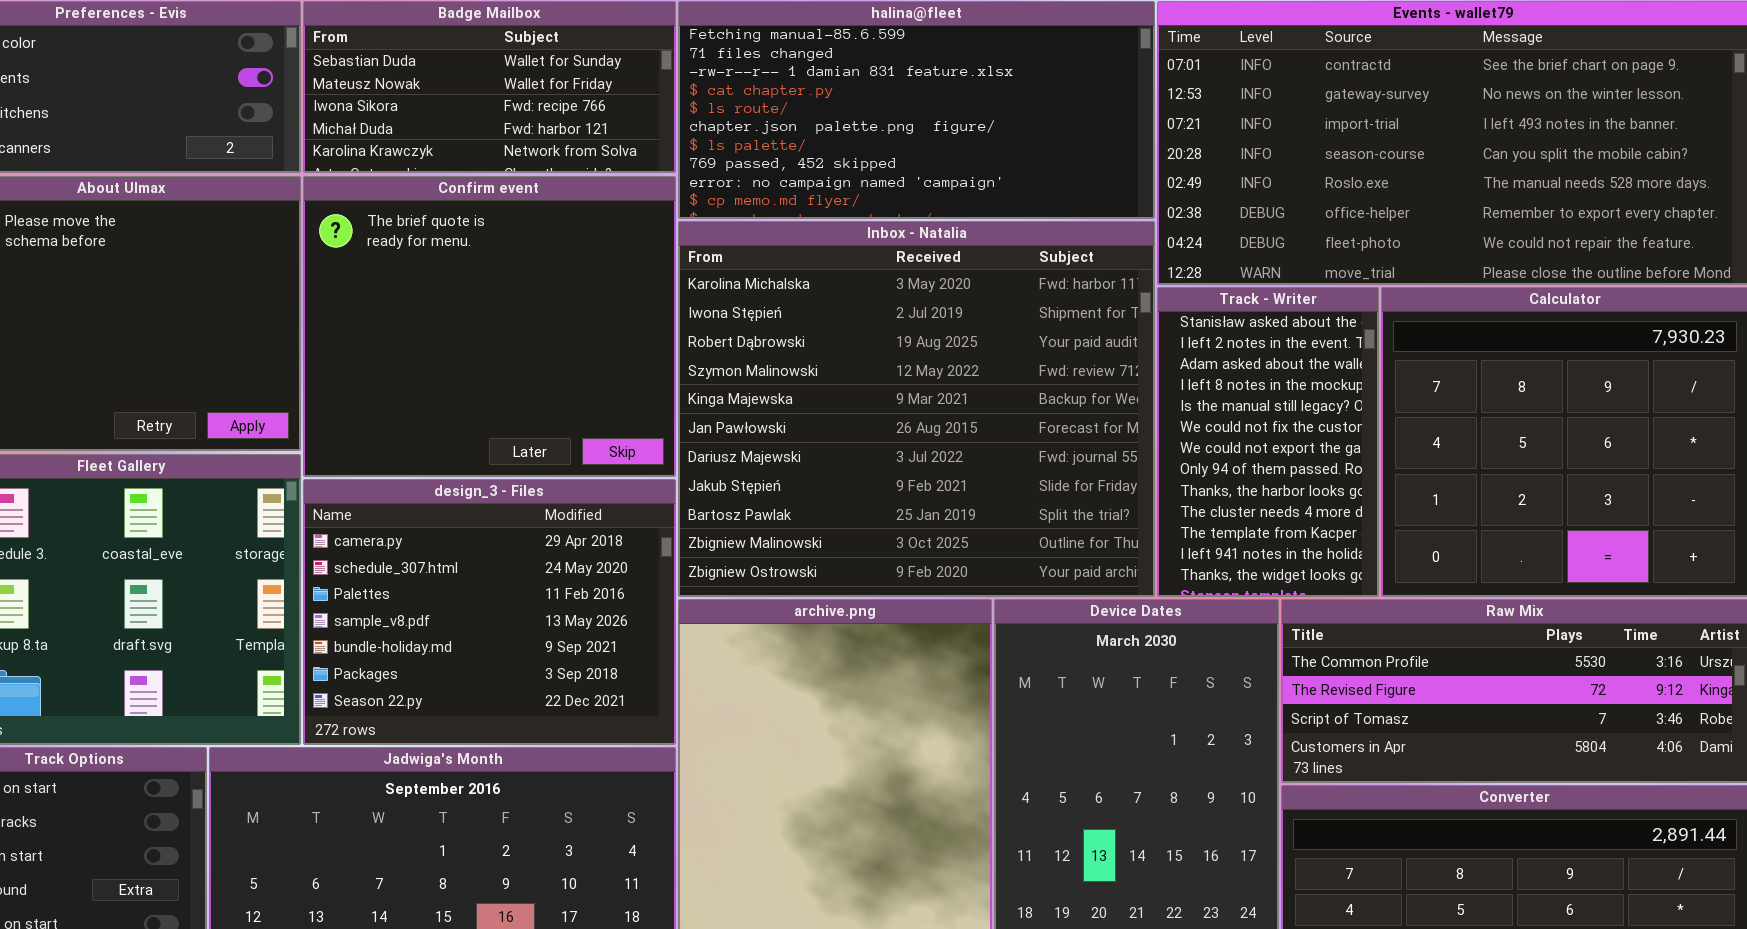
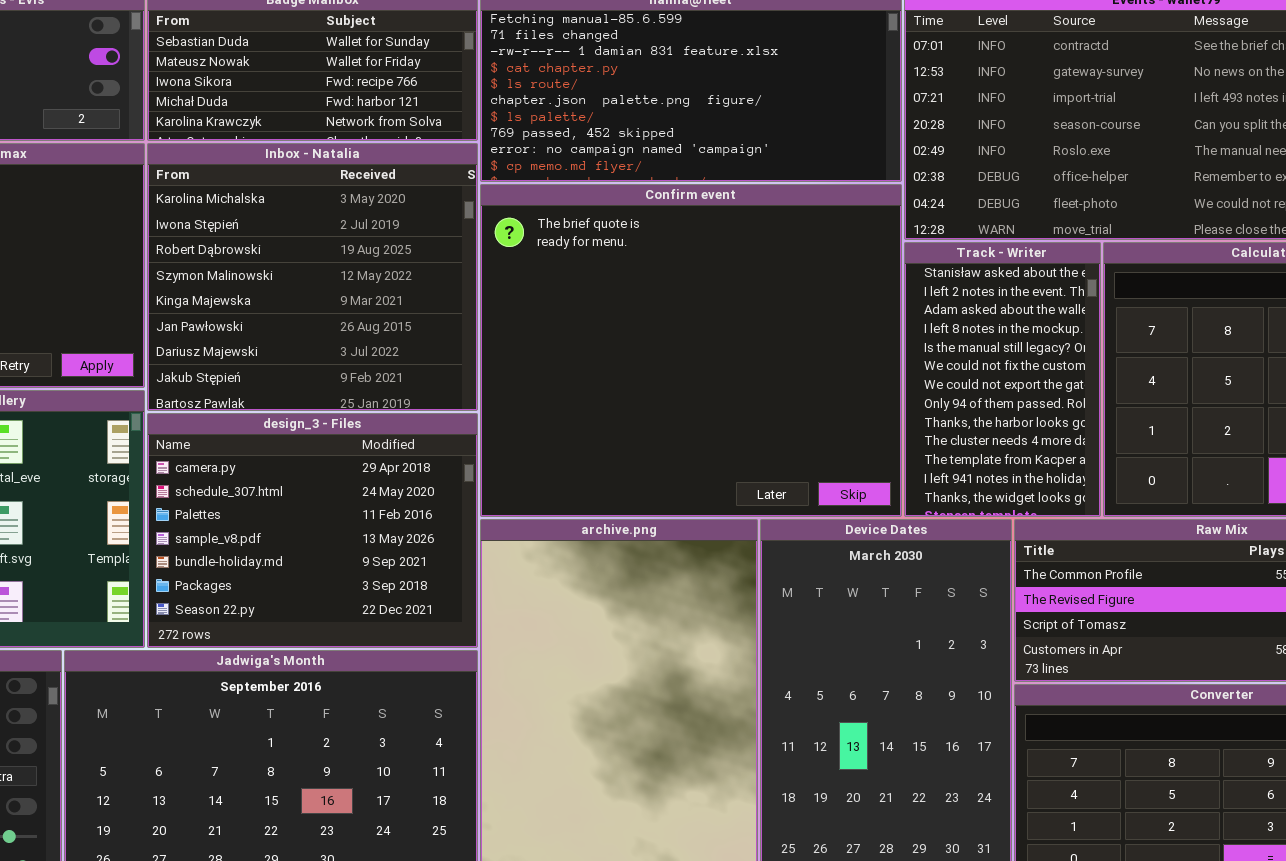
Confirm event: [303,176,676,477] -> [480,184,902,517], moved, resized
Inbox - Natalia: [678,221,1155,597] -> [147,143,478,411], moved, resized

